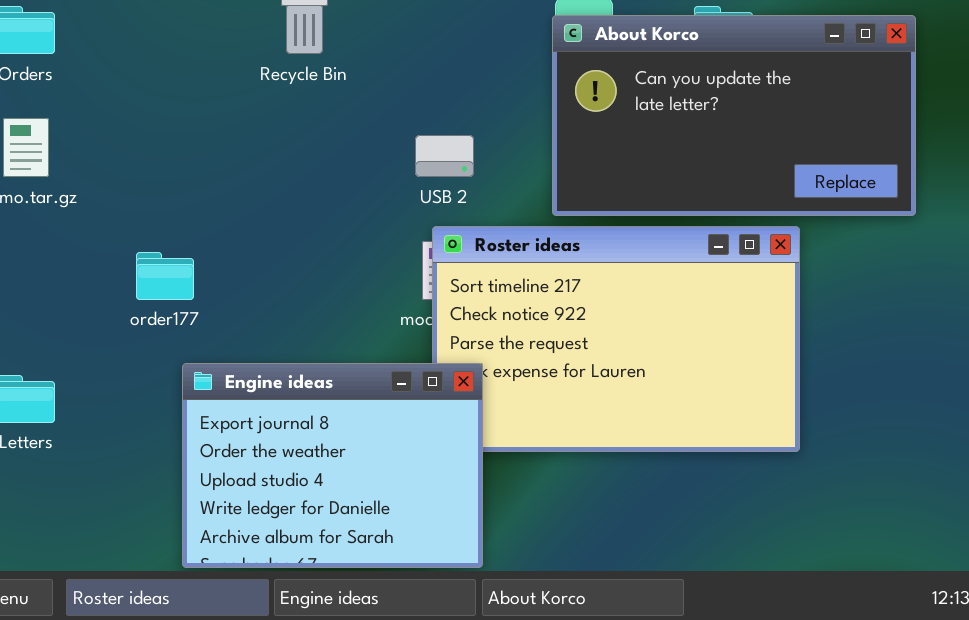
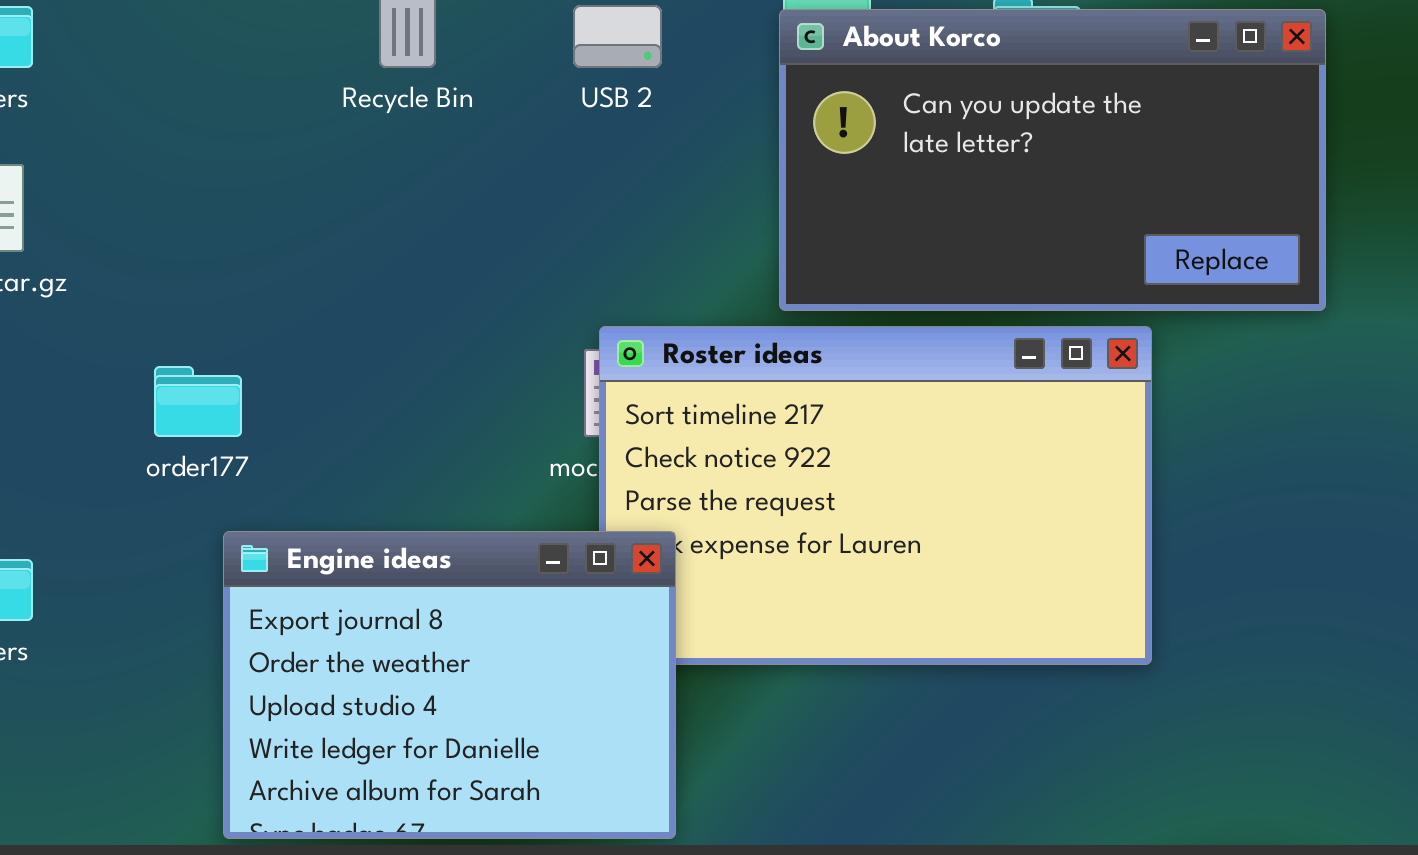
USB 2: [415,135,474,177] -> [573,5,662,68], moved

